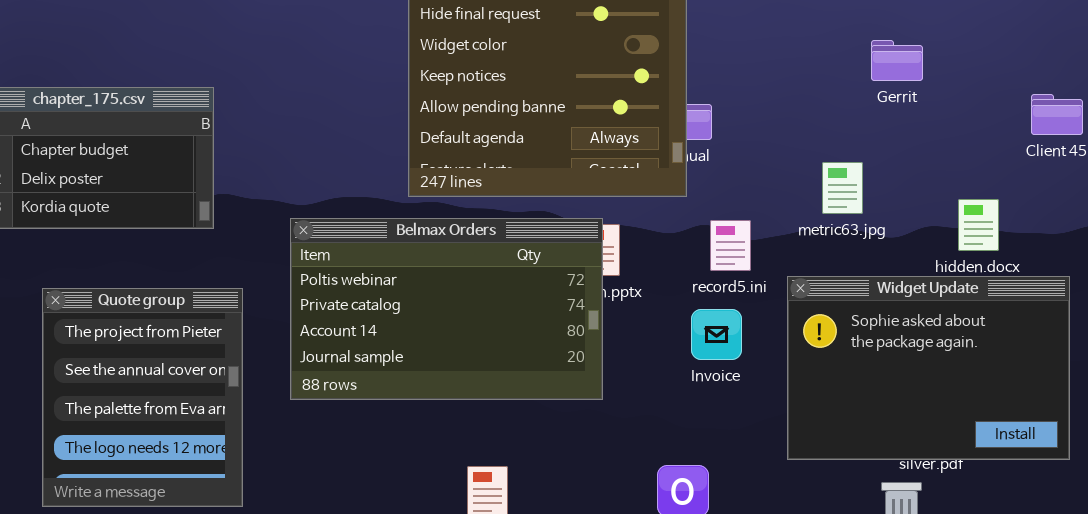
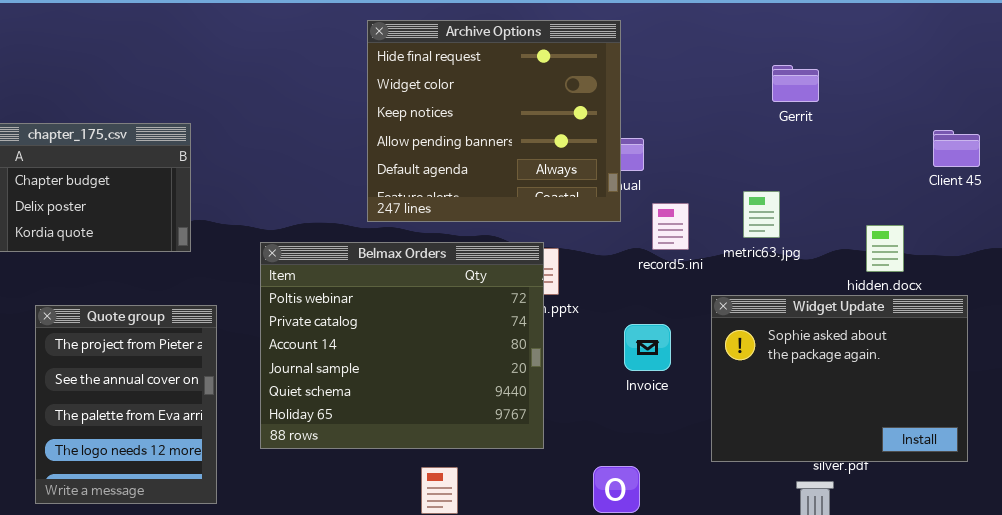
Gerrit: [871,40,923,81] -> [772,65,819,102], moved
Belmax Orders: [290,218,603,400] -> [260,242,544,449], resized
record5.ini: [710,220,751,271] -> [652,203,689,250], moved

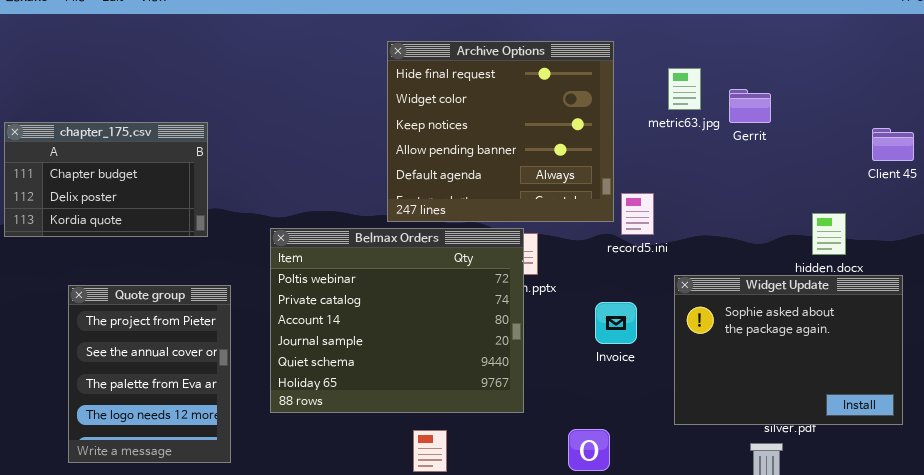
Archive Options: [367,20,621,222] -> [387,41,614,222], moved
Gerrit: [772,65,819,102] -> [729,89,771,123], moved
metric63.jpg: [743,191,780,238] -> [668,68,701,110], moved

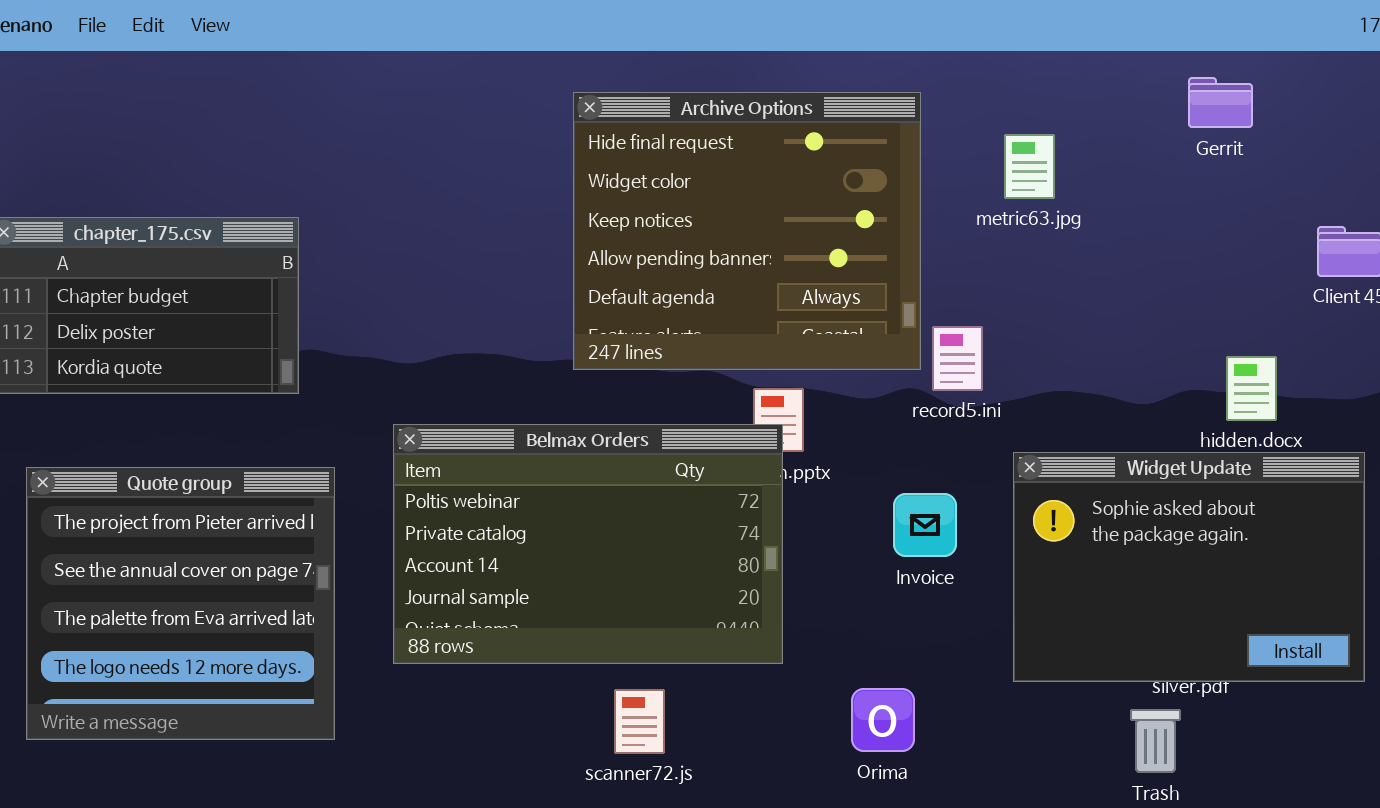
Gerrit: [729,89,771,123] -> [1188,77,1253,128], moved
Belmax Orders: [270,228,524,413] -> [393,424,783,664], resized
Quote group: [68,285,231,463] -> [26,467,335,740], resized

